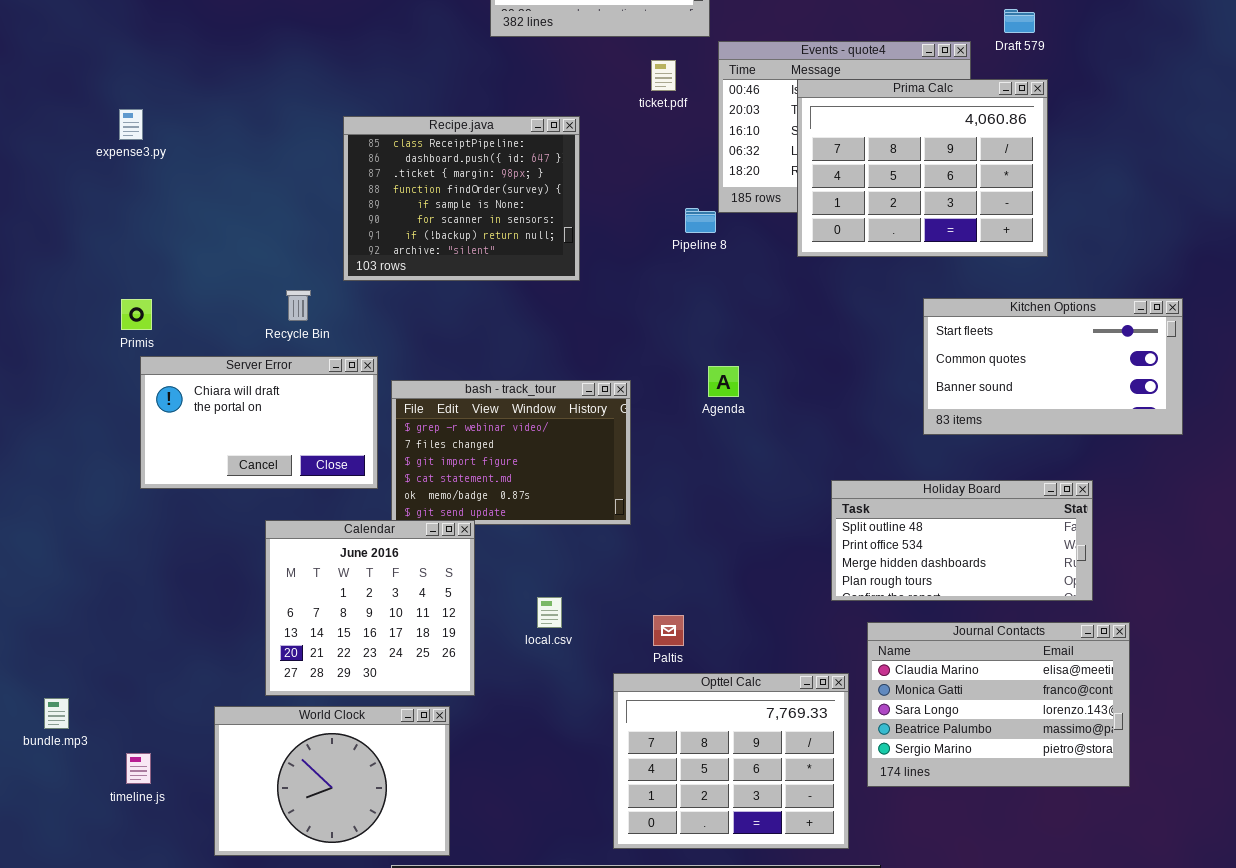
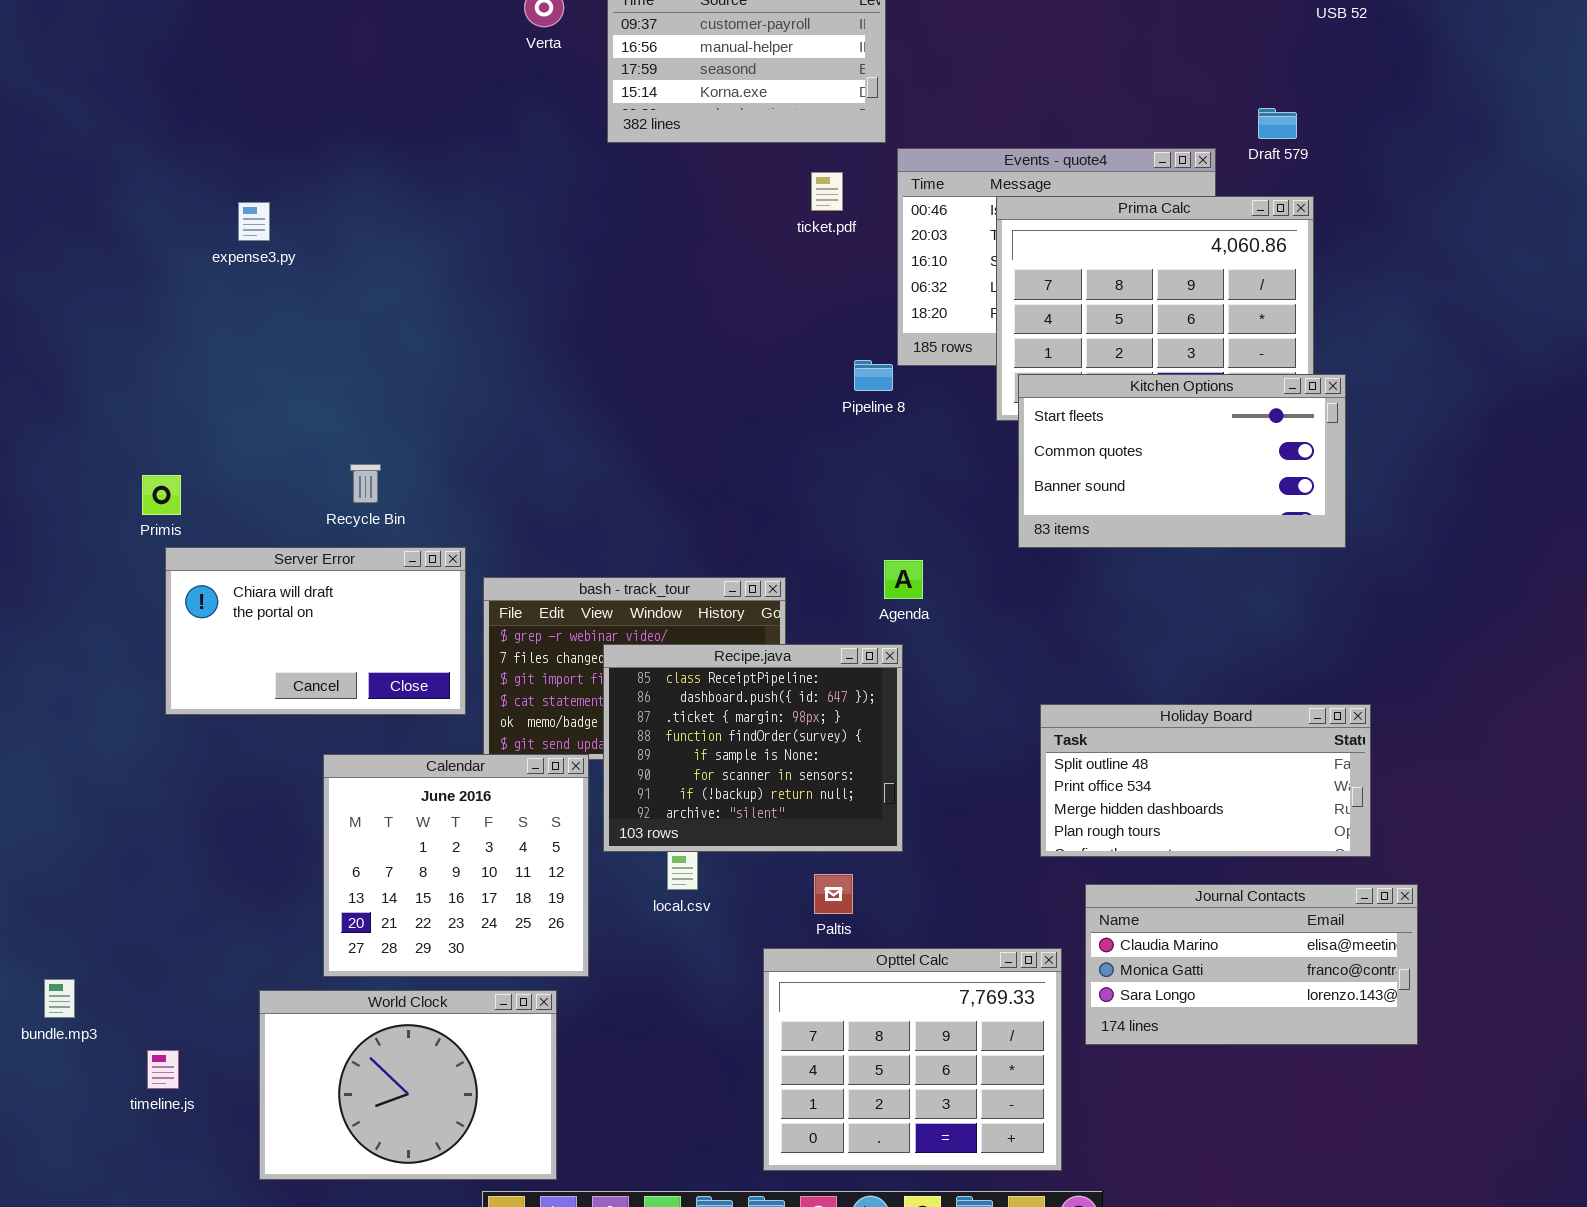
expense3.py: [119,109,143,140] -> [238,202,270,241], moved
Recipe.java: [343,116,580,281] -> [603,644,903,852], moved
Kitchen Options: [923,298,1183,435] -> [1018,374,1346,548], moved
Journal Contacts: [867,622,1130,787] -> [1085,884,1418,1045], resized

